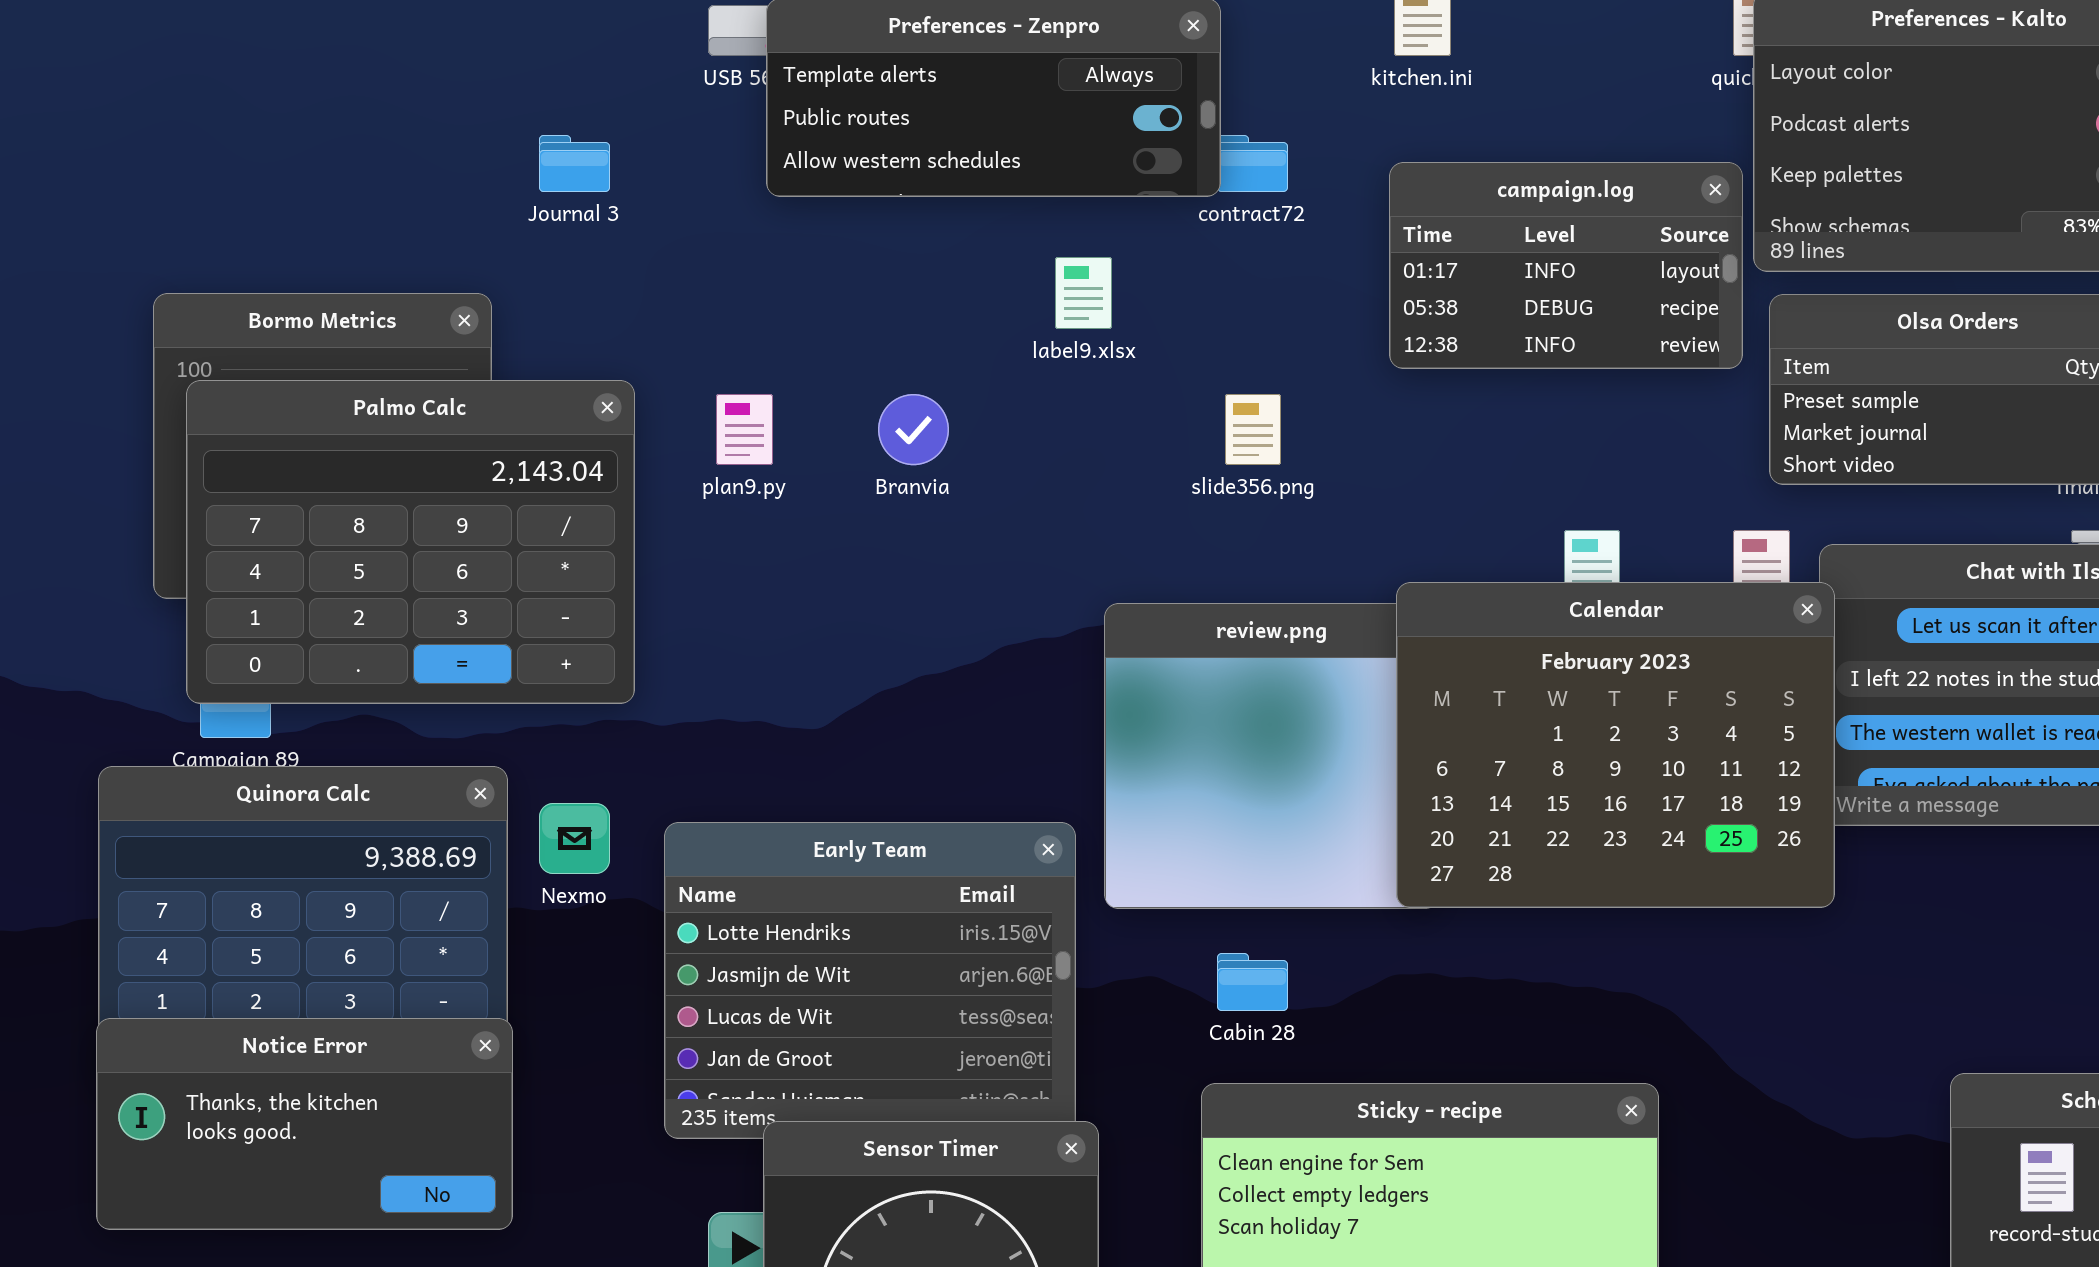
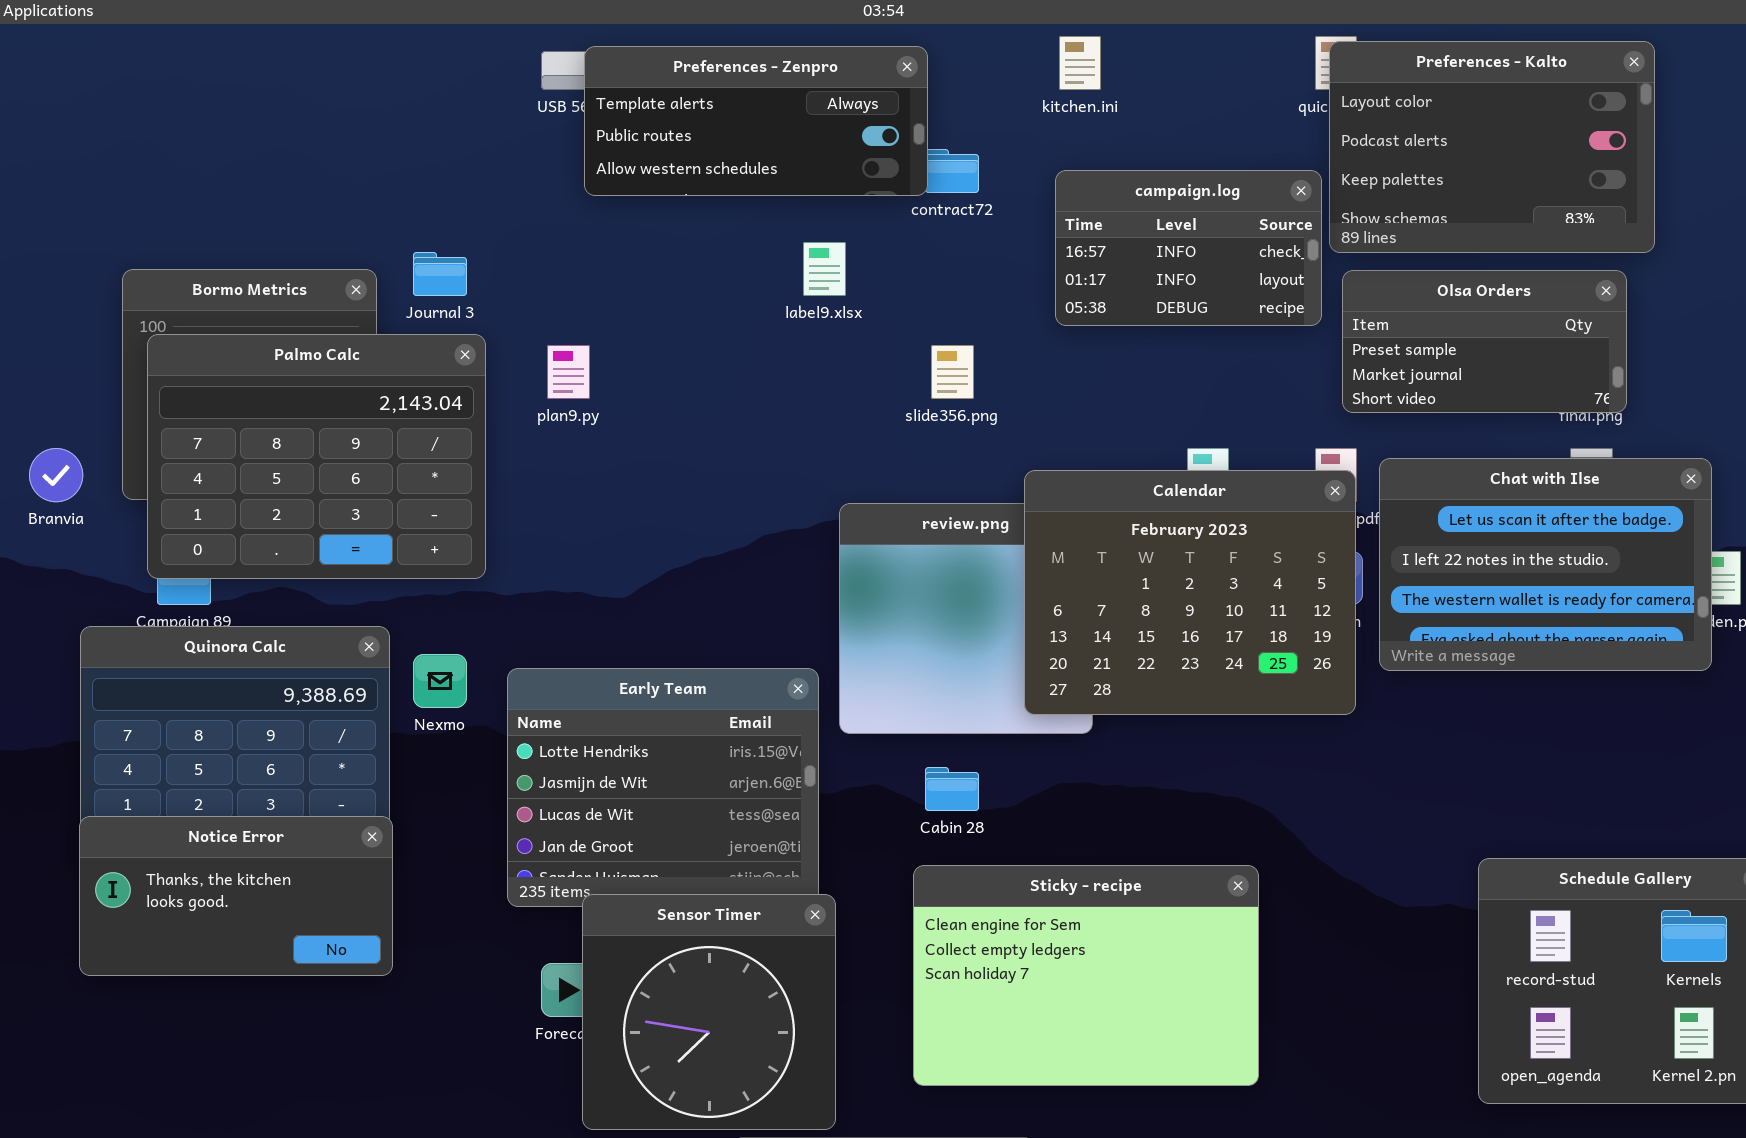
Journal 3: [539,135,610,192] -> [413,252,467,296], moved
campaign.log: [1389,162,1743,369] -> [1055,170,1322,326], scrolled up 1 row
Branvia: [878,394,949,465] -> [29,448,83,502], moved
Calendar: [1396,582,1835,908] -> [1024,470,1356,715], moved

